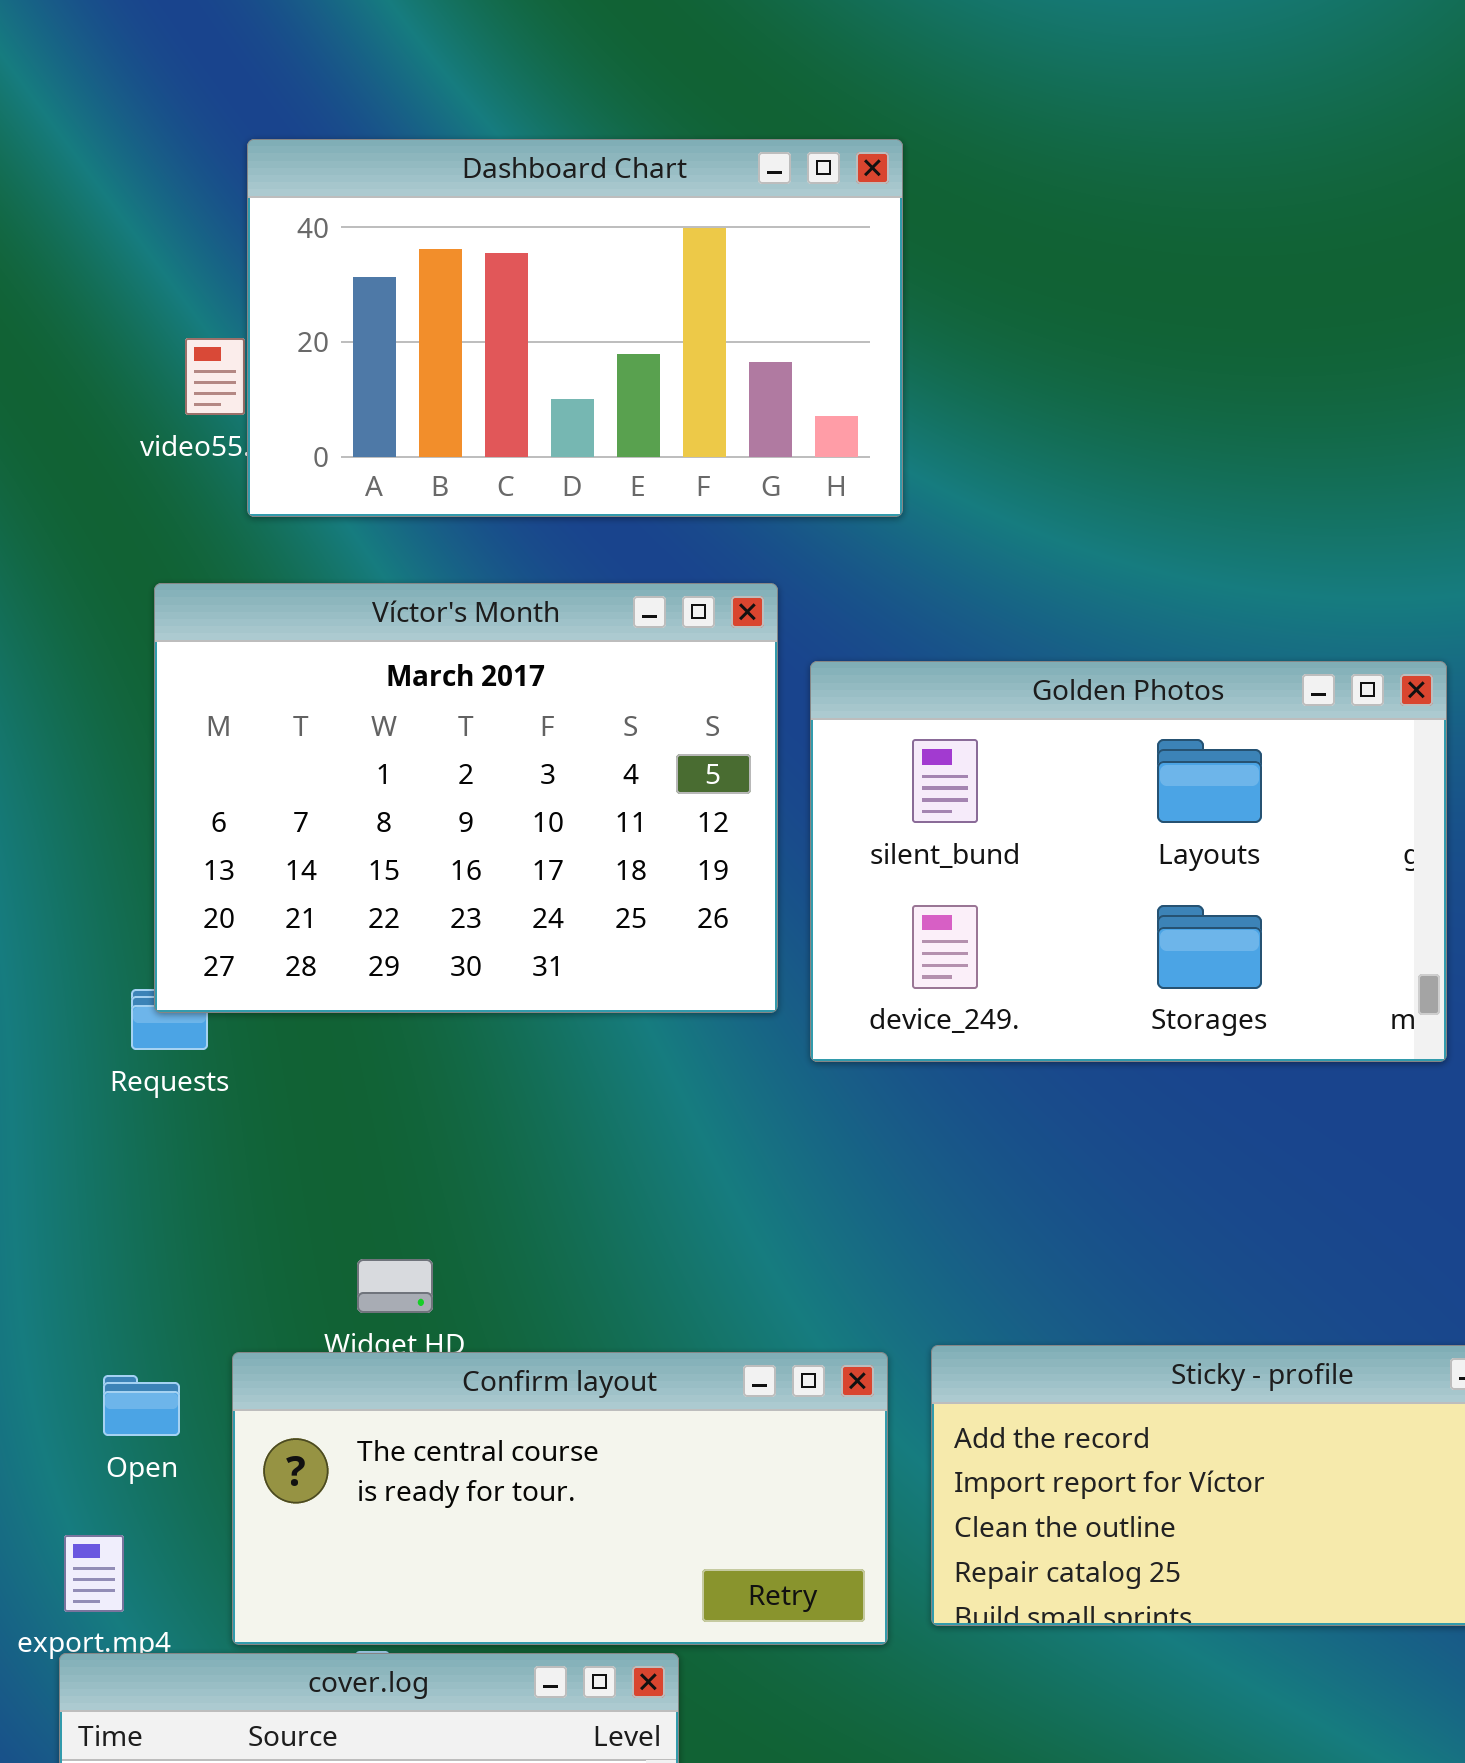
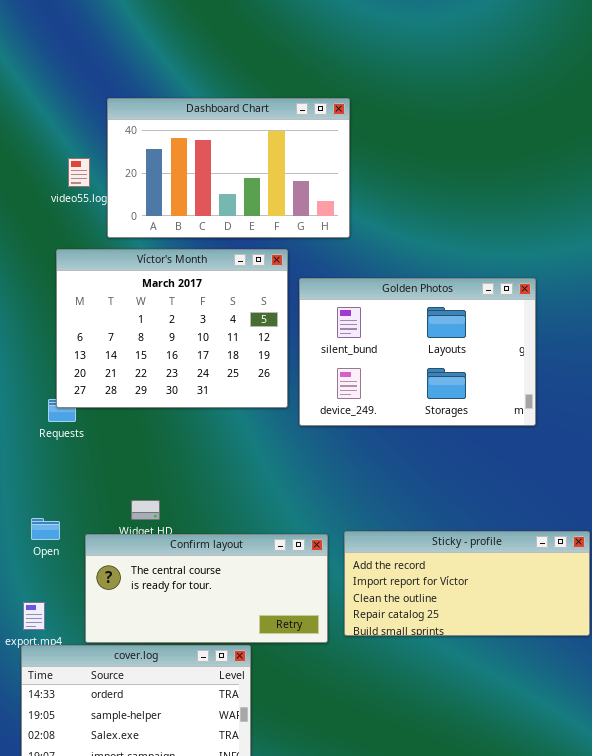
Dashboard Chart: [247,139,903,517] -> [107,98,350,238], moved
Open: [103,1375,180,1436] -> [31,518,60,540], moved

